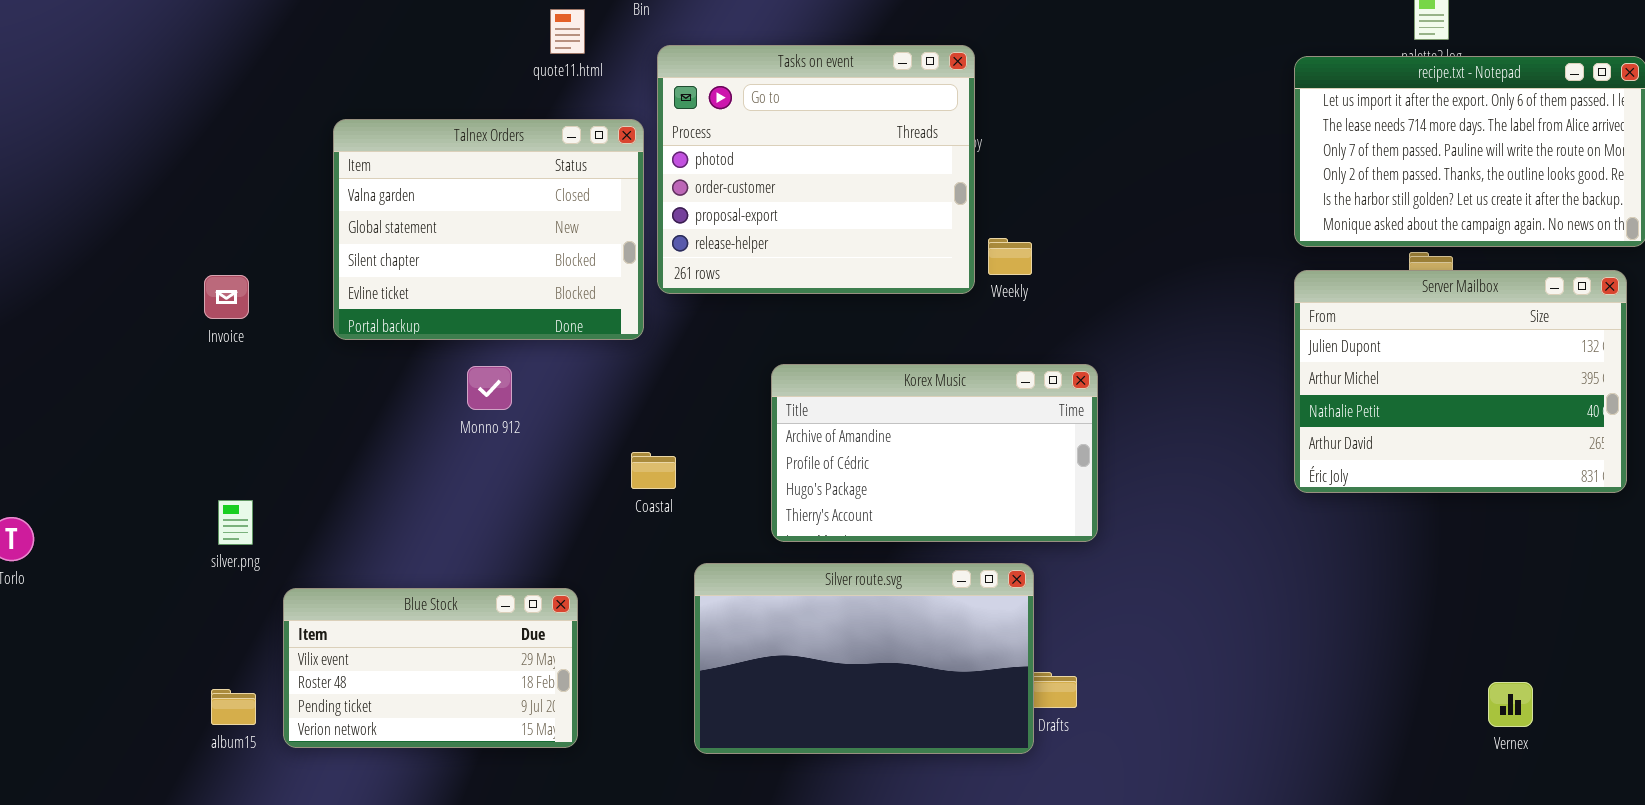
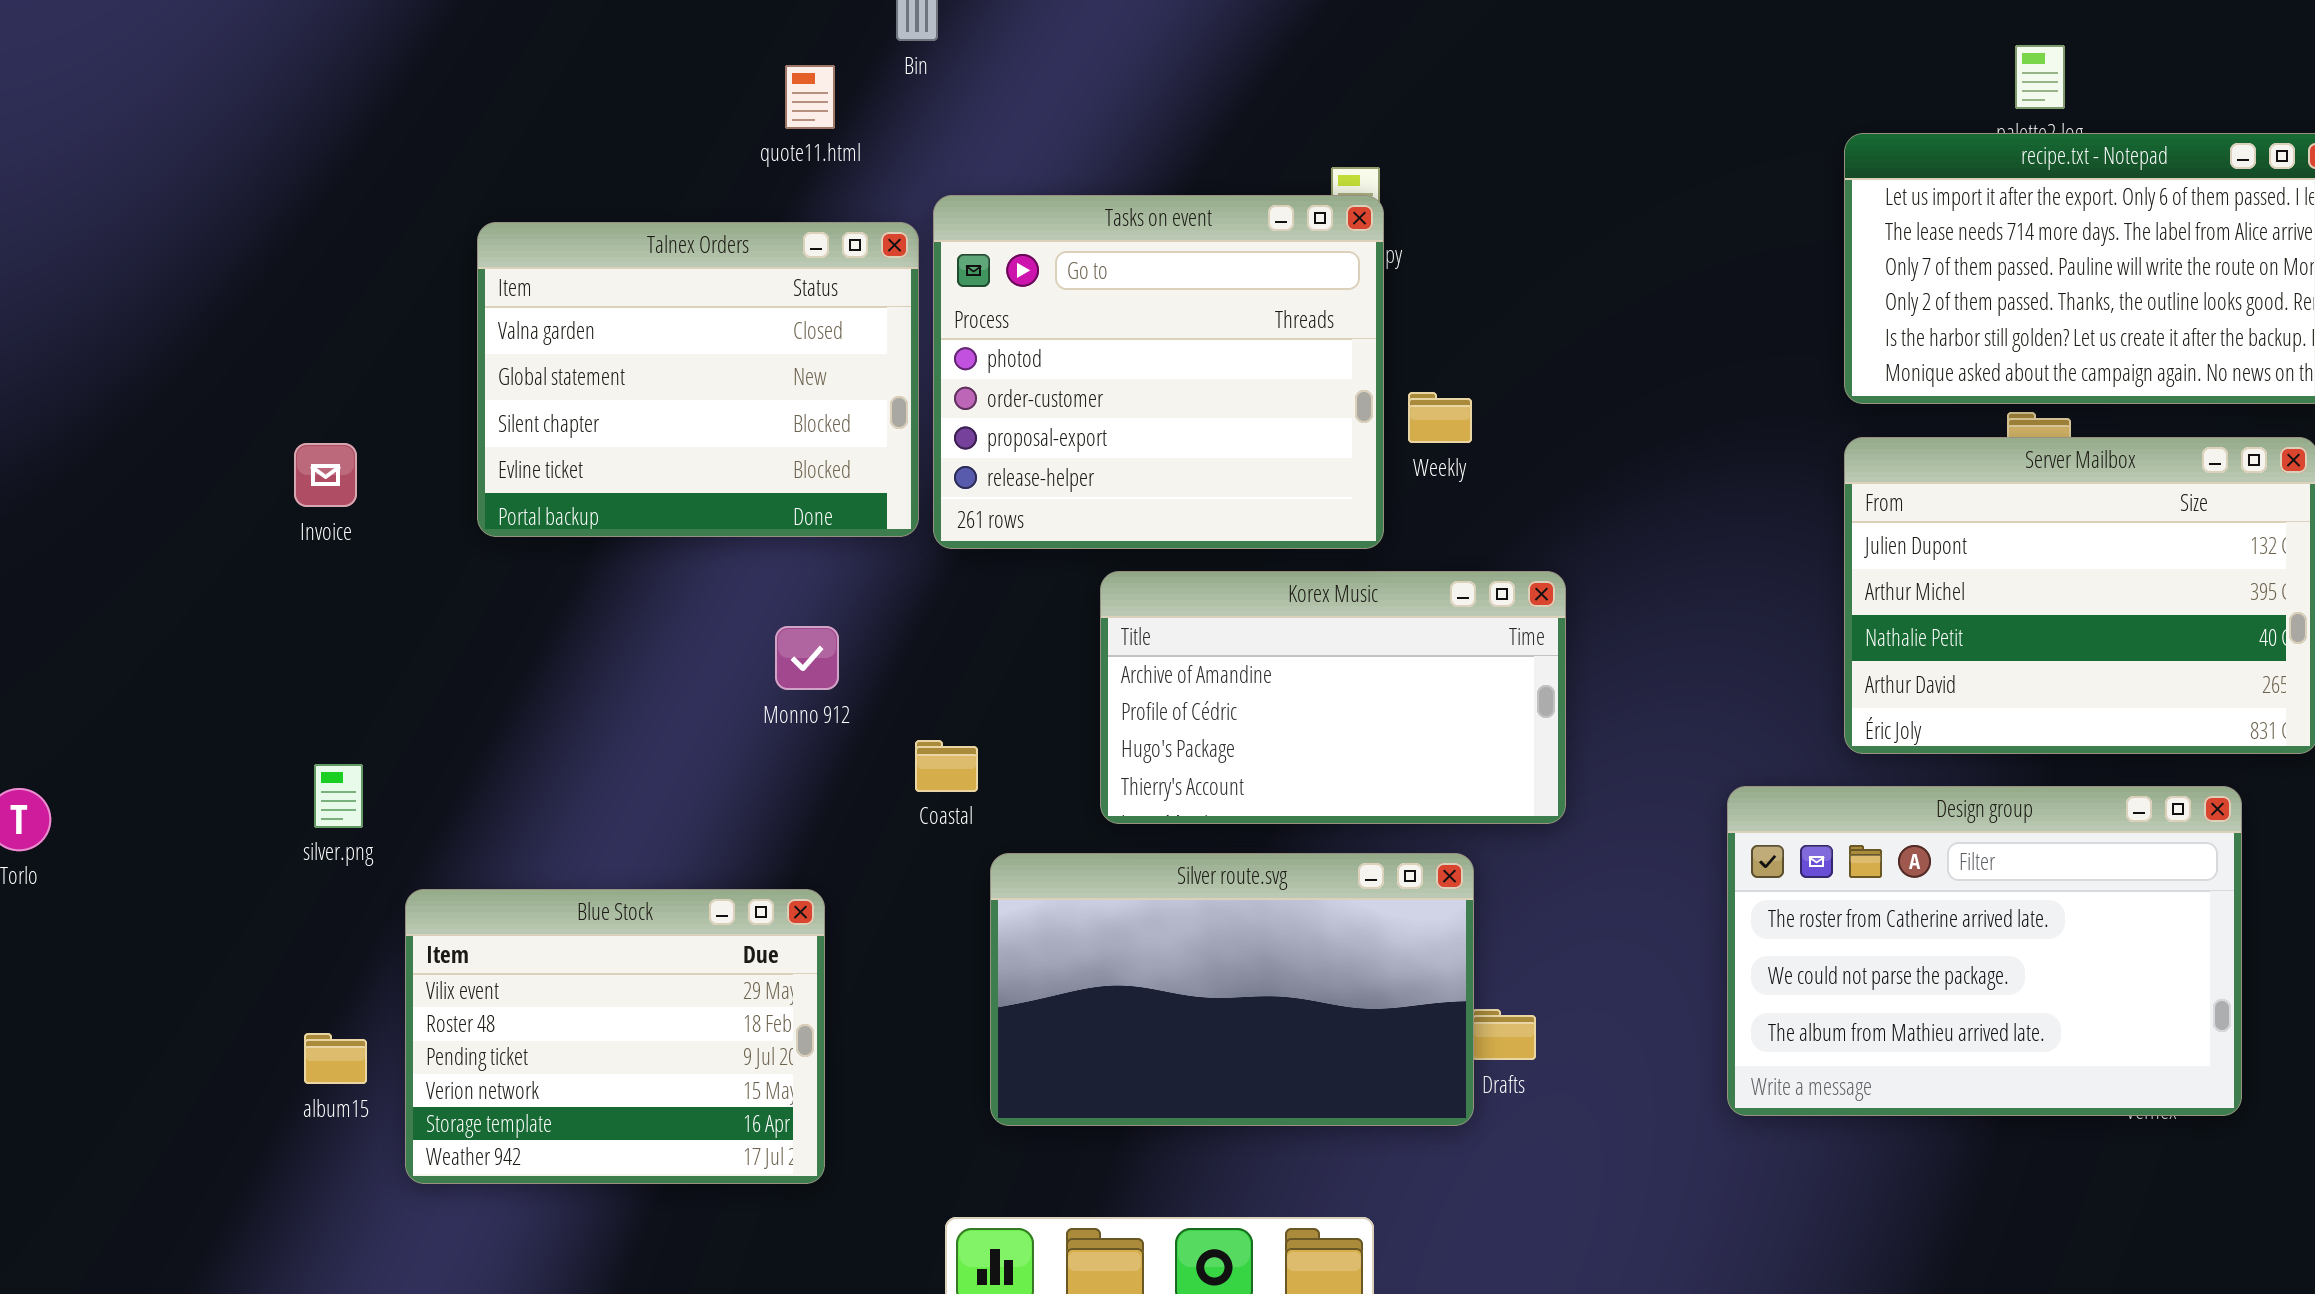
Tasks on event: [657,45,975,294] -> [933,195,1384,549], moved
Monno 912: [467,366,512,410] -> [775,626,839,690], moved
Coastal: [631,452,676,489] -> [915,740,978,792], moved
Design group: none -> [1727,786,2242,1116], opened
Blue Stock: [283,588,578,748] -> [405,889,825,1184], resized

